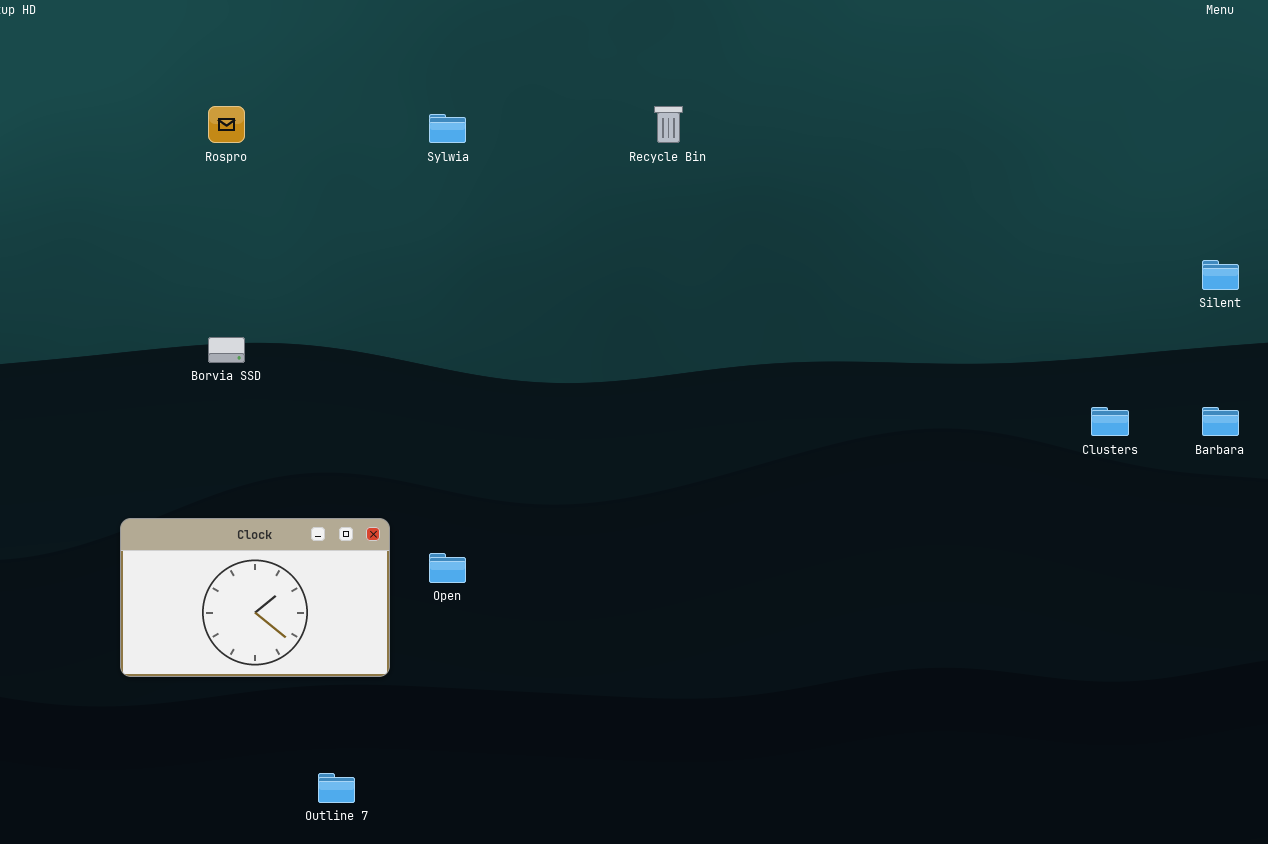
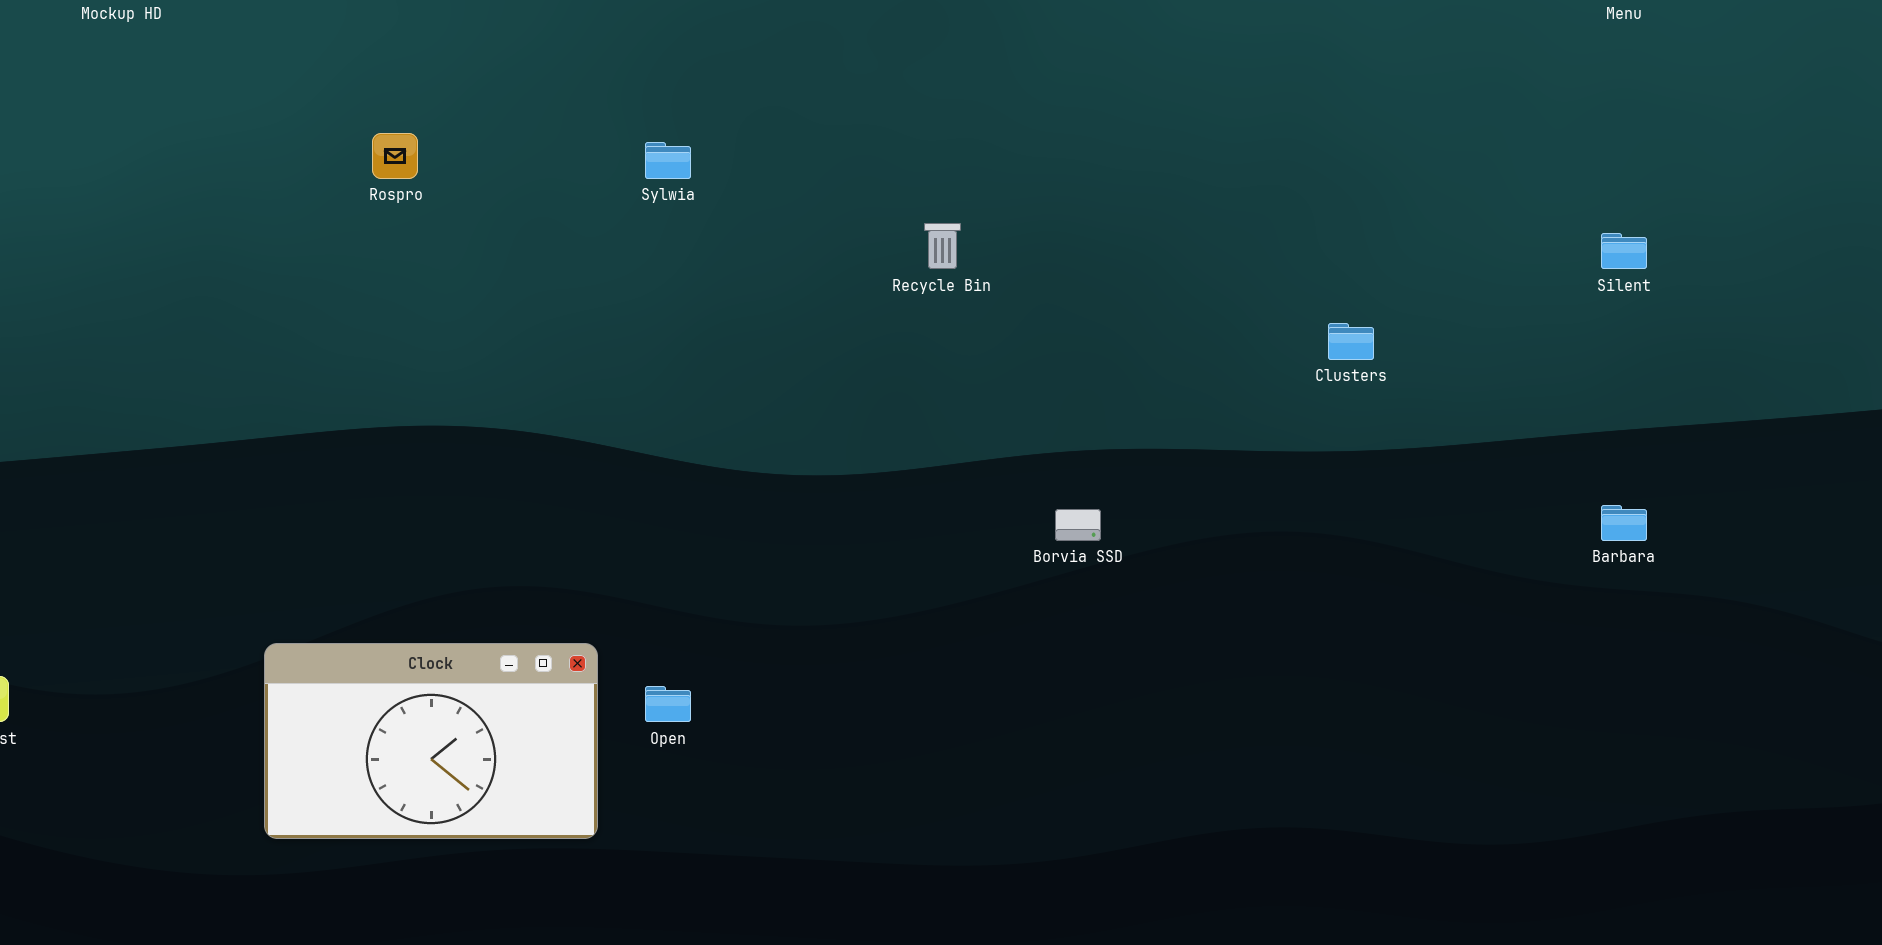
Recycle Bin: [654,106,683,143] -> [924,223,961,269], moved
Silent: [1202,260,1239,290] -> [1601,233,1647,269], moved
Borvia SSD: [208,337,245,363] -> [1055,509,1101,541], moved
Clusters: [1091,407,1129,436] -> [1328,323,1374,360], moved

